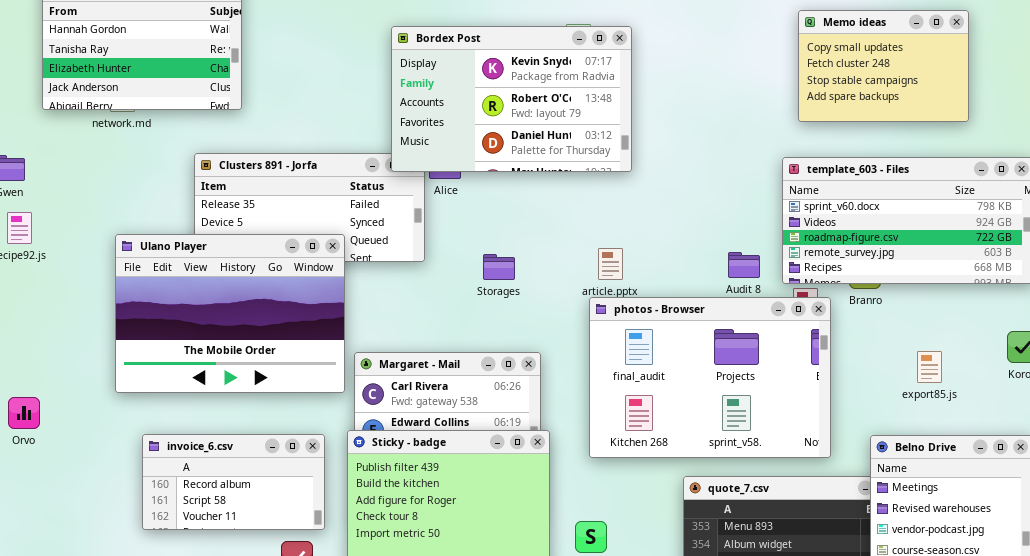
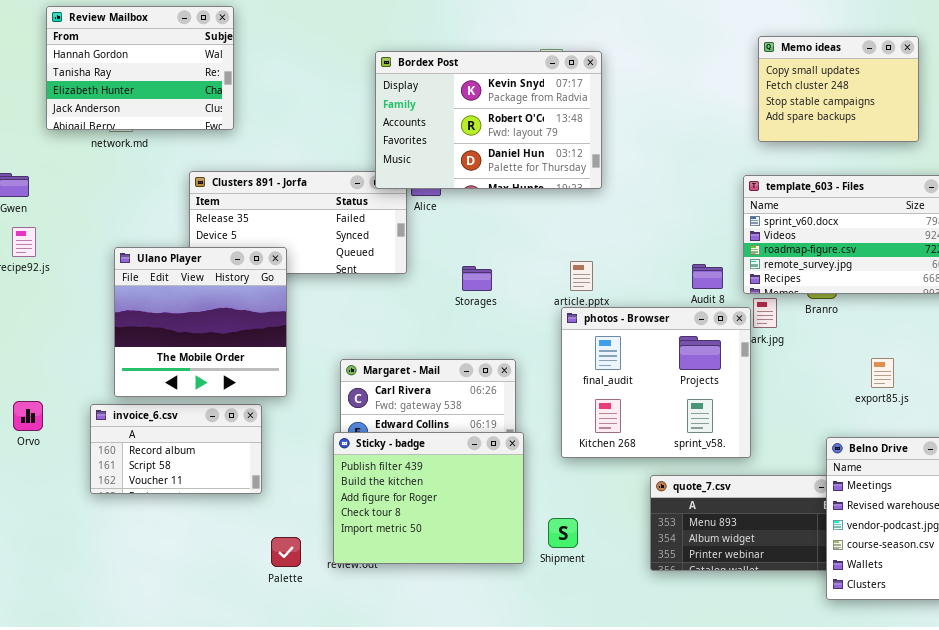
Ulano Player: [115,234,345,393] -> [114,247,287,397], resized
photos - Browser: [589,297,831,458] -> [561,307,751,458], resized
invoice_6.csv: [142,434,325,530] -> [90,404,262,494], moved

